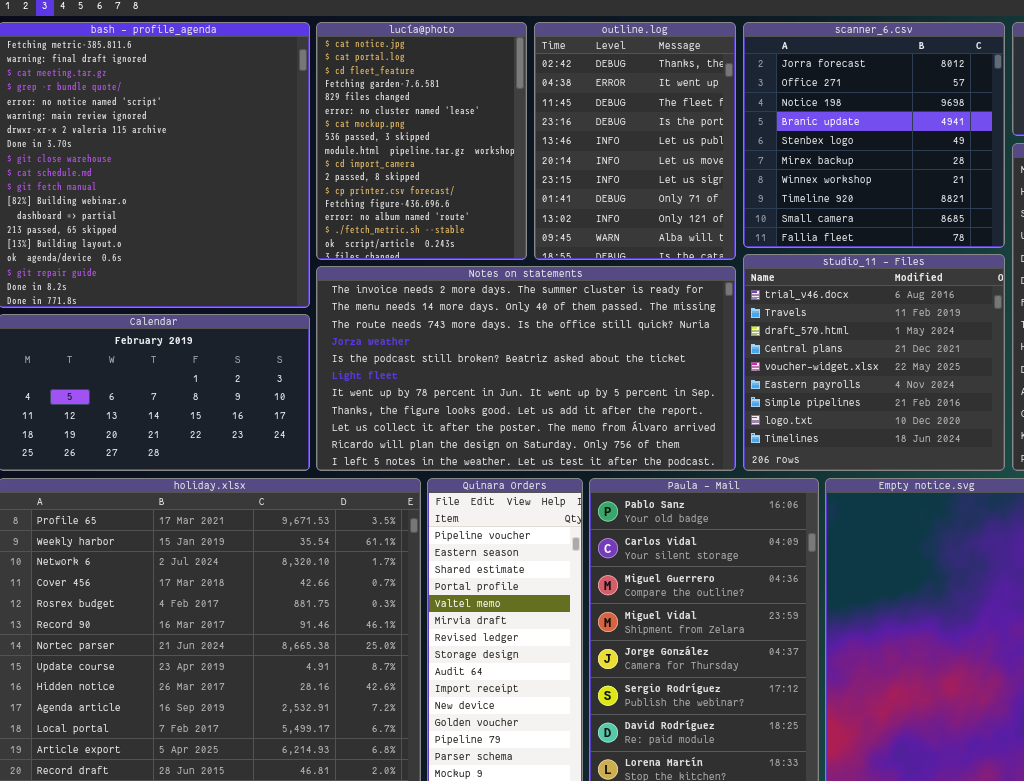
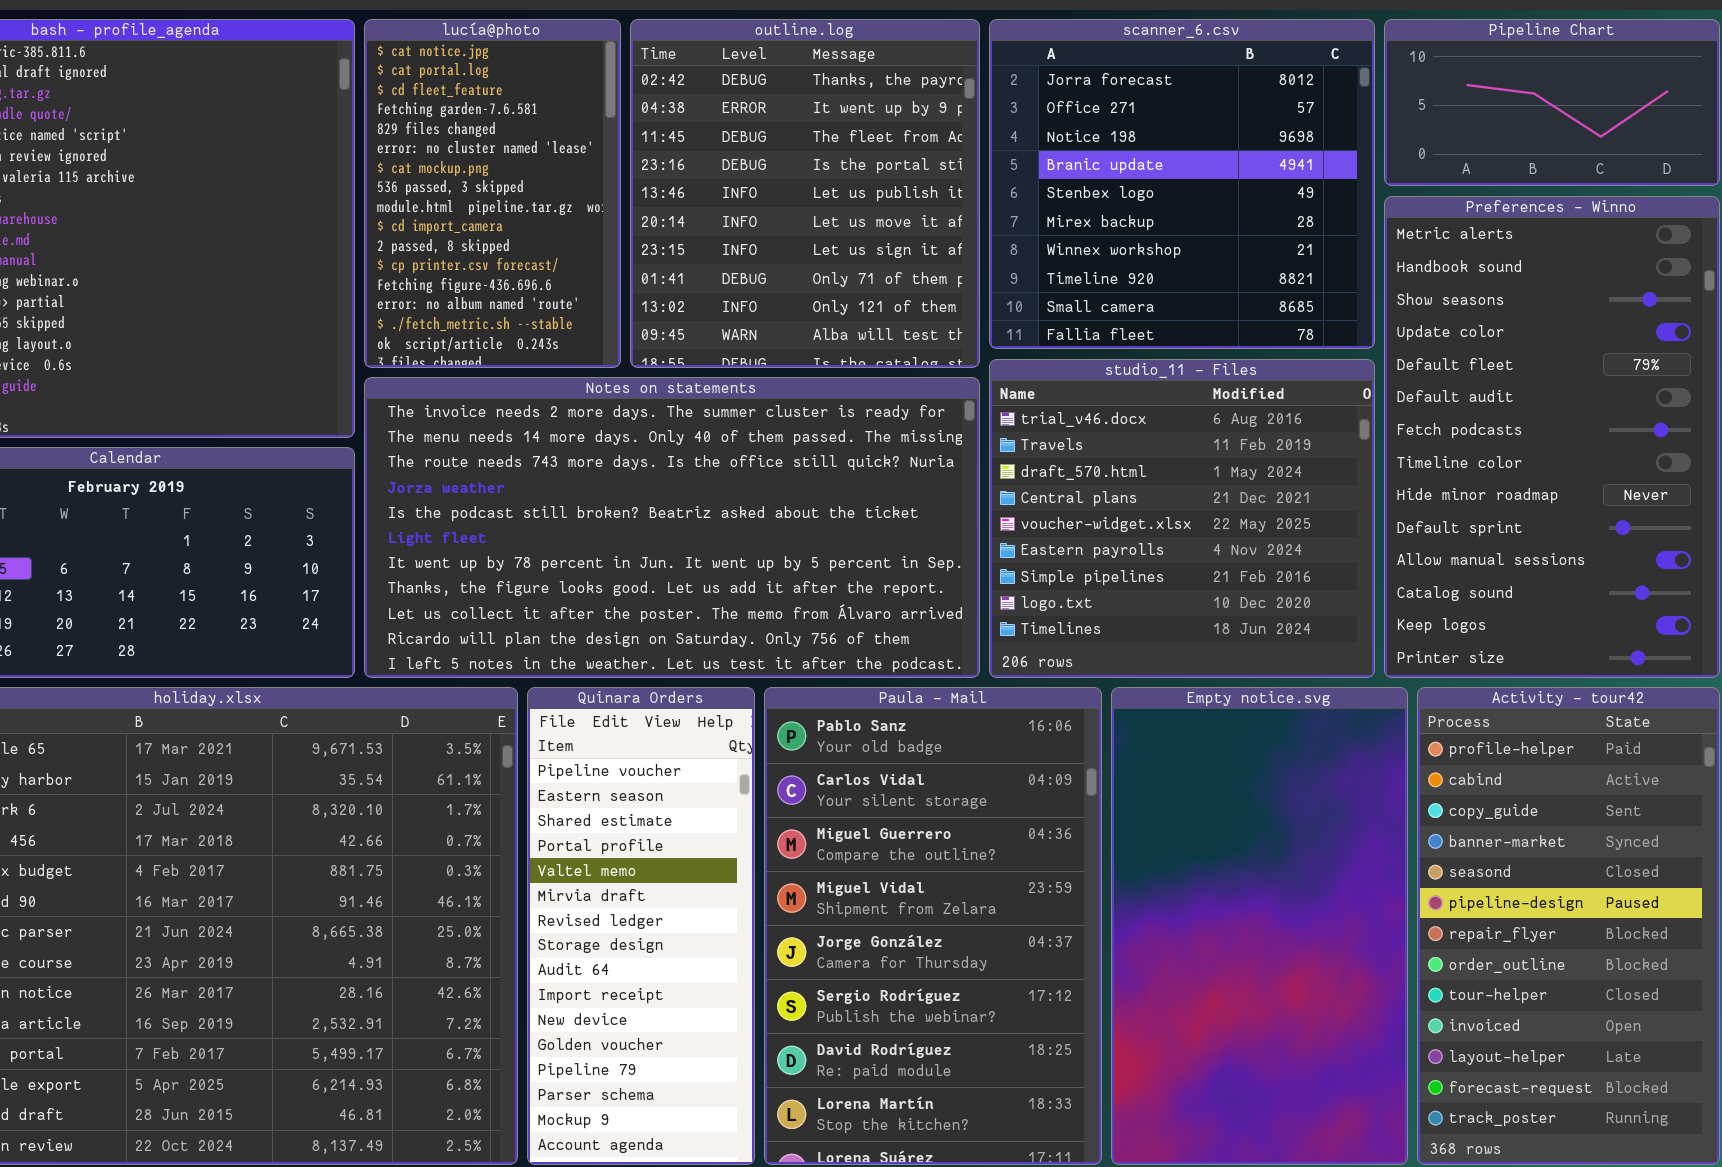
lucía@photo: [316,22,527,260] -> [364,19,621,368], resized
outline.log: [534,22,736,260] -> [630,19,980,368], resized

